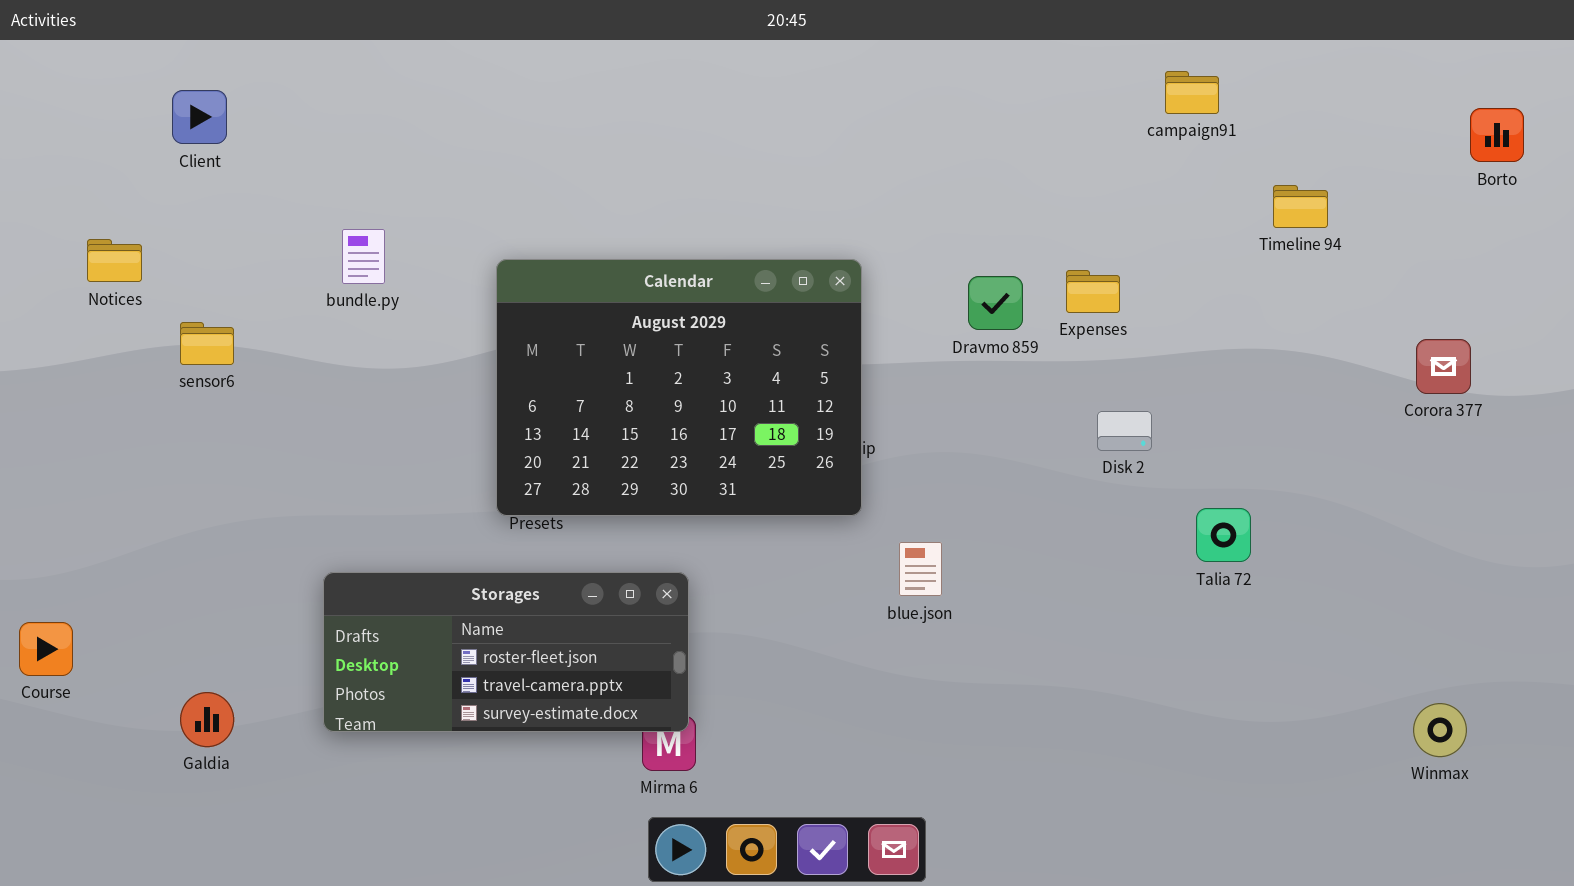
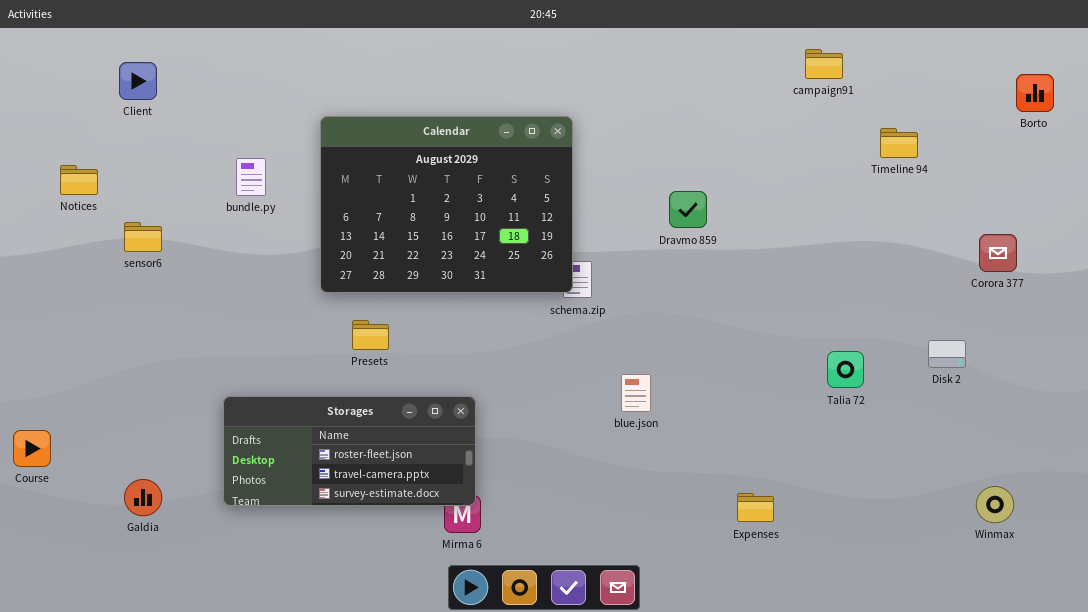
Calendar: [496,259,862,516] -> [320,116,573,293], moved
Expenses: [1066,270,1120,313] -> [737,493,774,522], moved
Disk 2: [1097,411,1152,451] -> [928,340,966,368], moved

